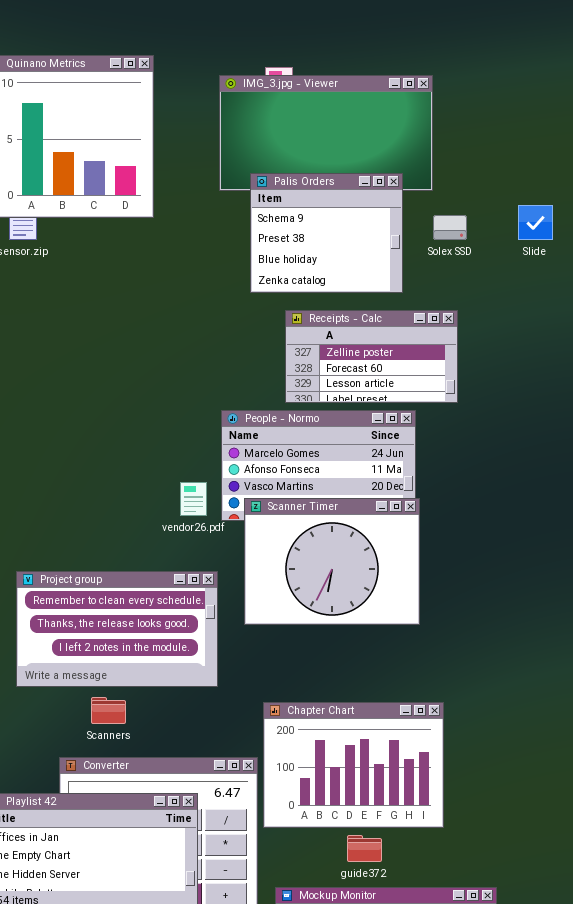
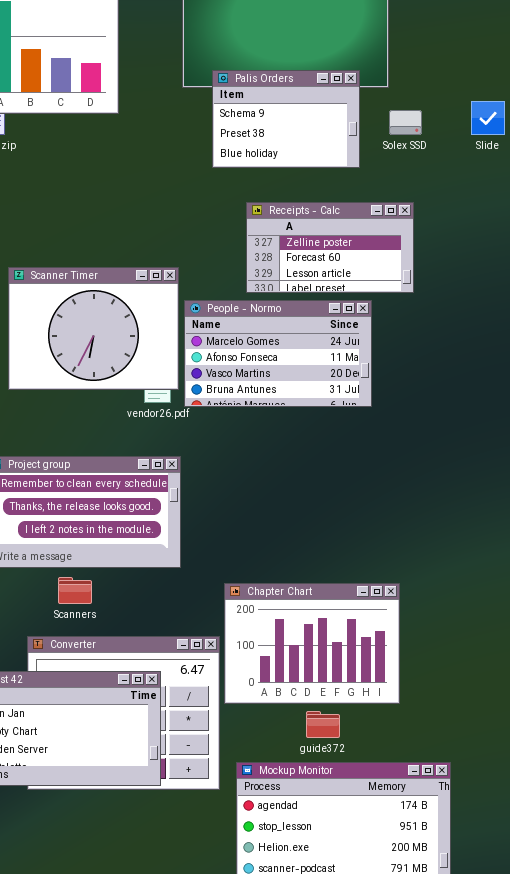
Palis Orders: [250,173,403,293] -> [212,70,360,168], resized
Scanner Timer: [244,498,420,625] -> [8,267,179,390], moved

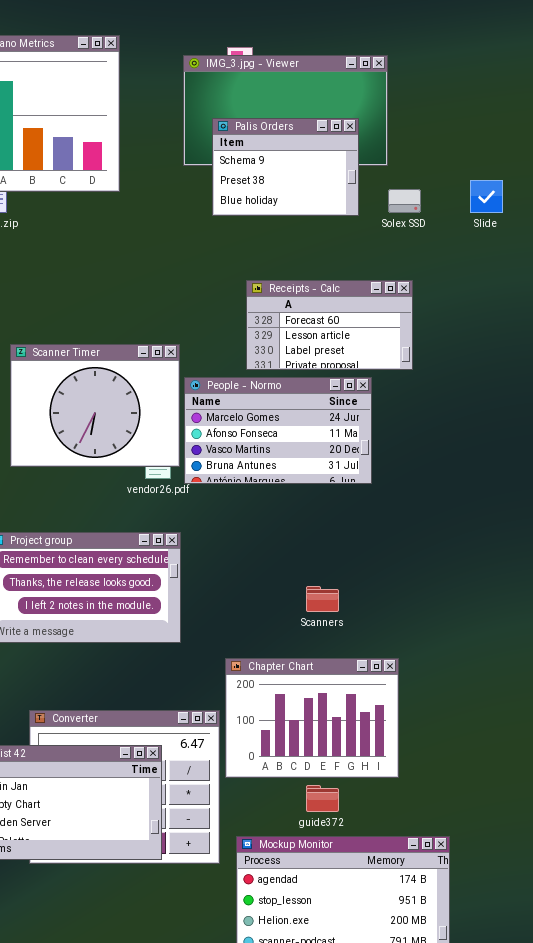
Palis Orders: [212,70,360,168] -> [212,118,359,216], moved
Receipts - Calc: [246,202,414,293] -> [246,280,413,370], scrolled down 1 row
Scanners: [58,577,92,604] -> [306,586,339,612], moved

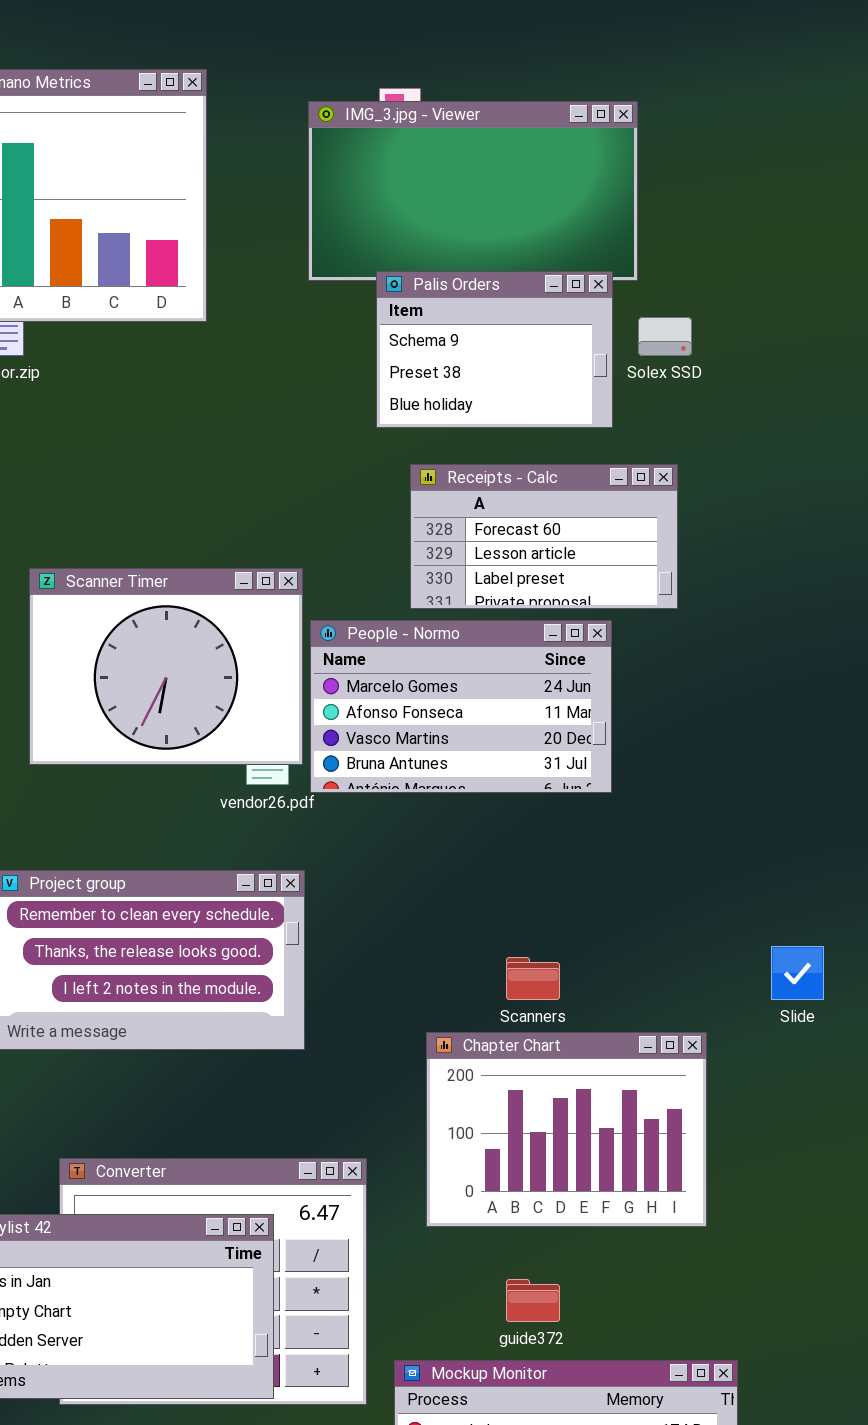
Palis Orders: [212,118,359,216] -> [376,271,613,428], moved
Slide: [470,180,503,213] -> [771,946,824,1000], moved
Chapter Chart: [225,658,399,778] -> [426,1032,707,1227], moved

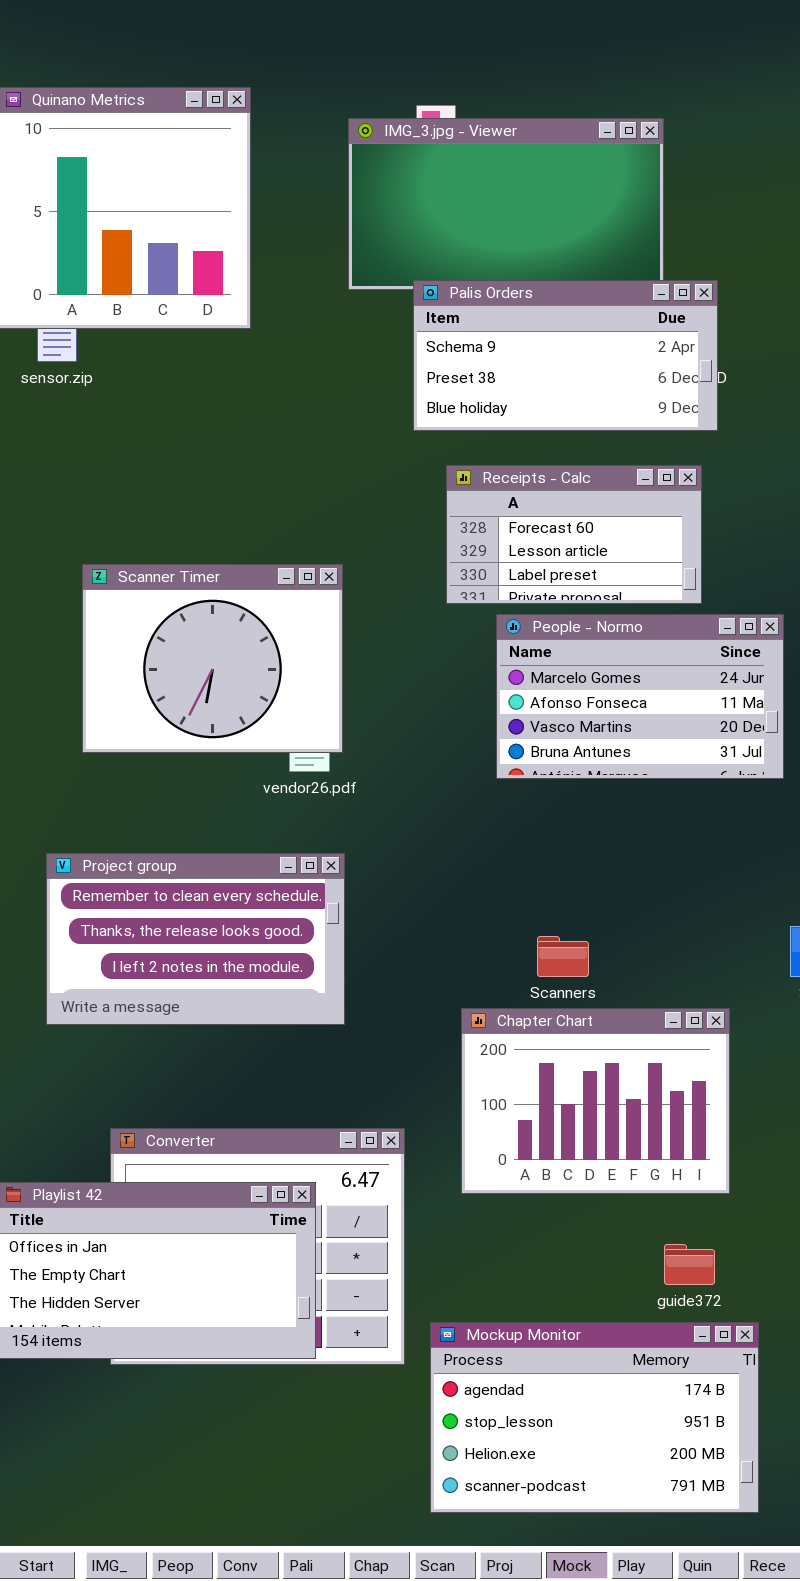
Palis Orders: [376,271,613,428] -> [413,280,718,431], resized
People - Normo: [310,620,612,793] -> [496,614,784,779], moved
guide372: [506,1279,560,1322] -> [664,1244,715,1285], moved

